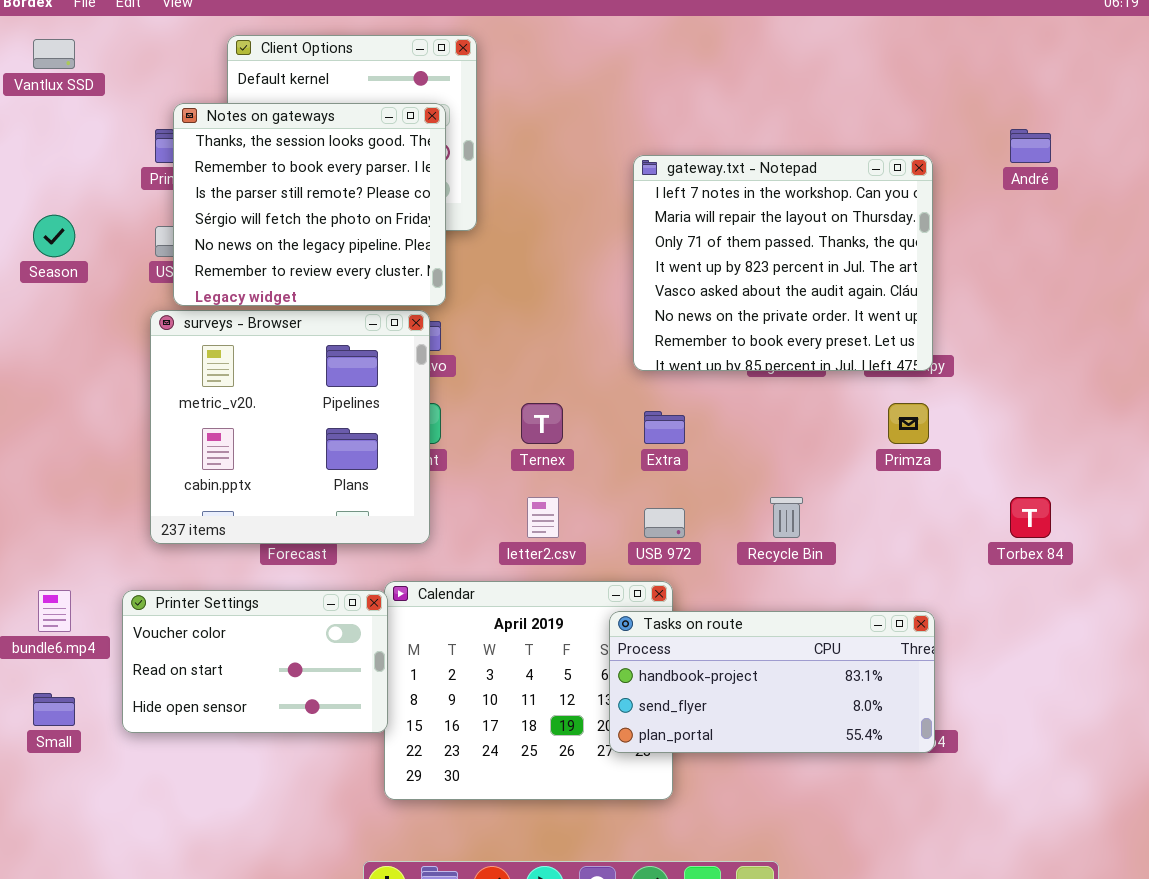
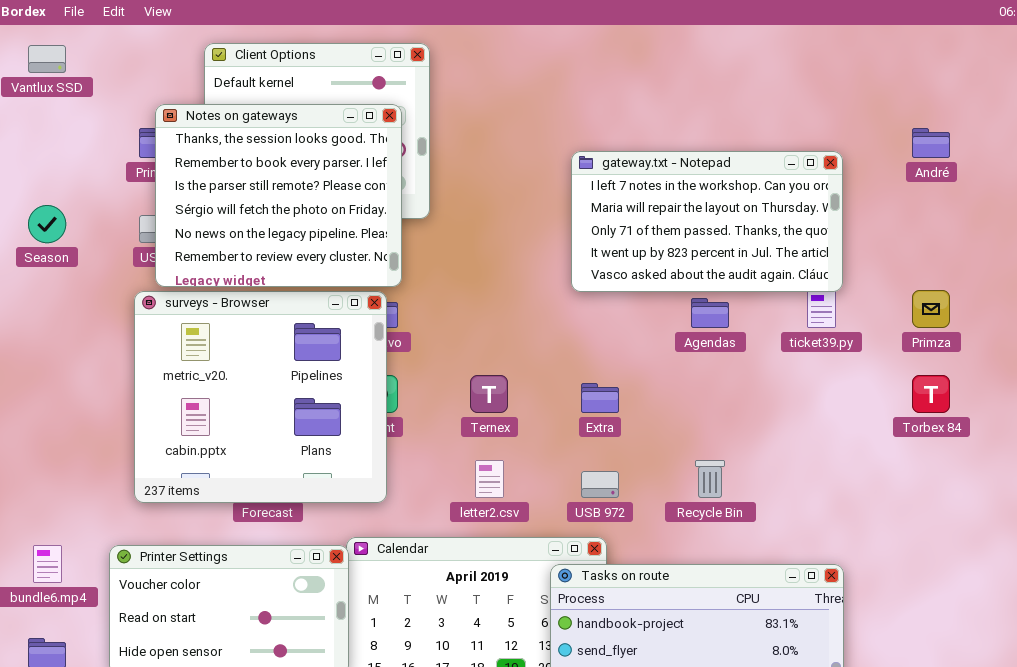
gateway.txt - Notepad: [633,155,933,371] -> [571,151,843,292], resized
Primza: [888,403,929,444] -> [912,290,950,328], moved
Torbex 84: [1010,497,1051,538] -> [912,375,950,413], moved

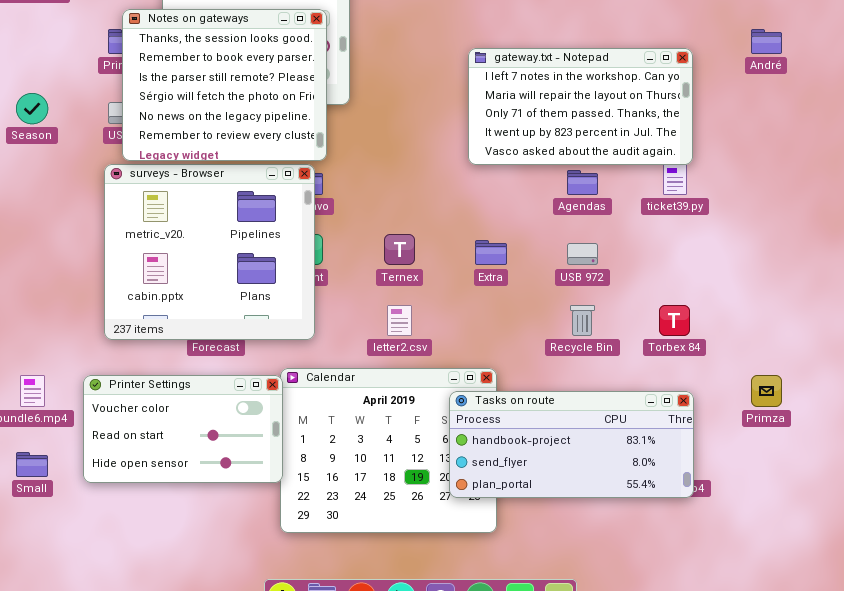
Primza: [912,290,950,328] -> [751,375,782,407], moved
Torbex 84: [912,375,950,413] -> [659,305,690,336], moved
USB 972: [581,471,619,498] -> [567,243,598,265], moved

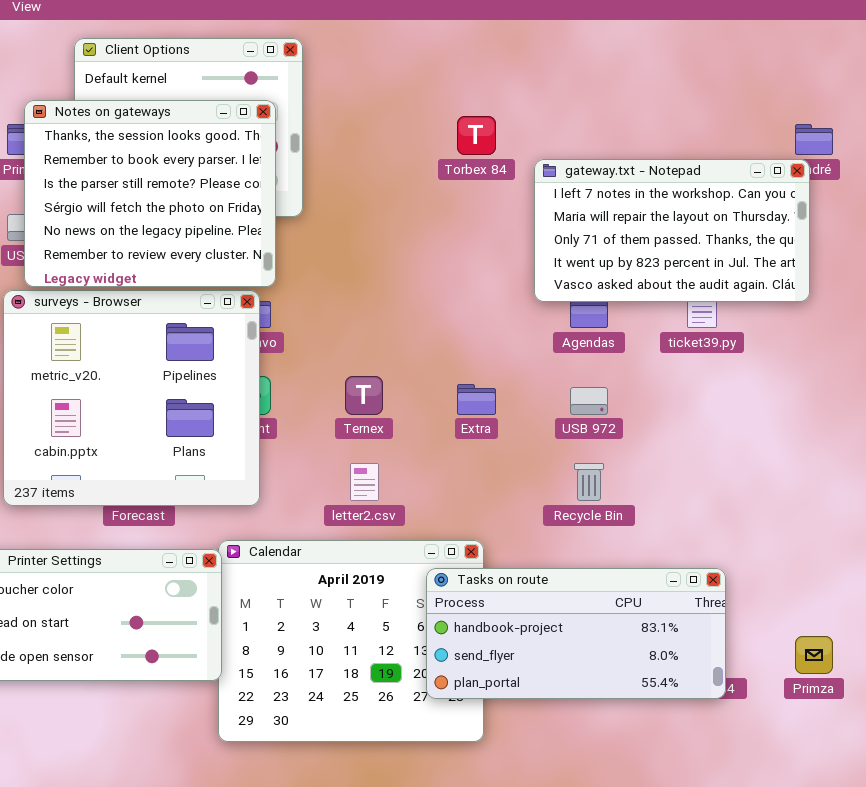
gateway.txt - Notepad: [468,48,693,165] -> [534,159,810,302], moved
Torbex 84: [659,305,690,336] -> [457,116,496,155], moved
Primza: [751,375,782,407] -> [795,636,833,674], moved

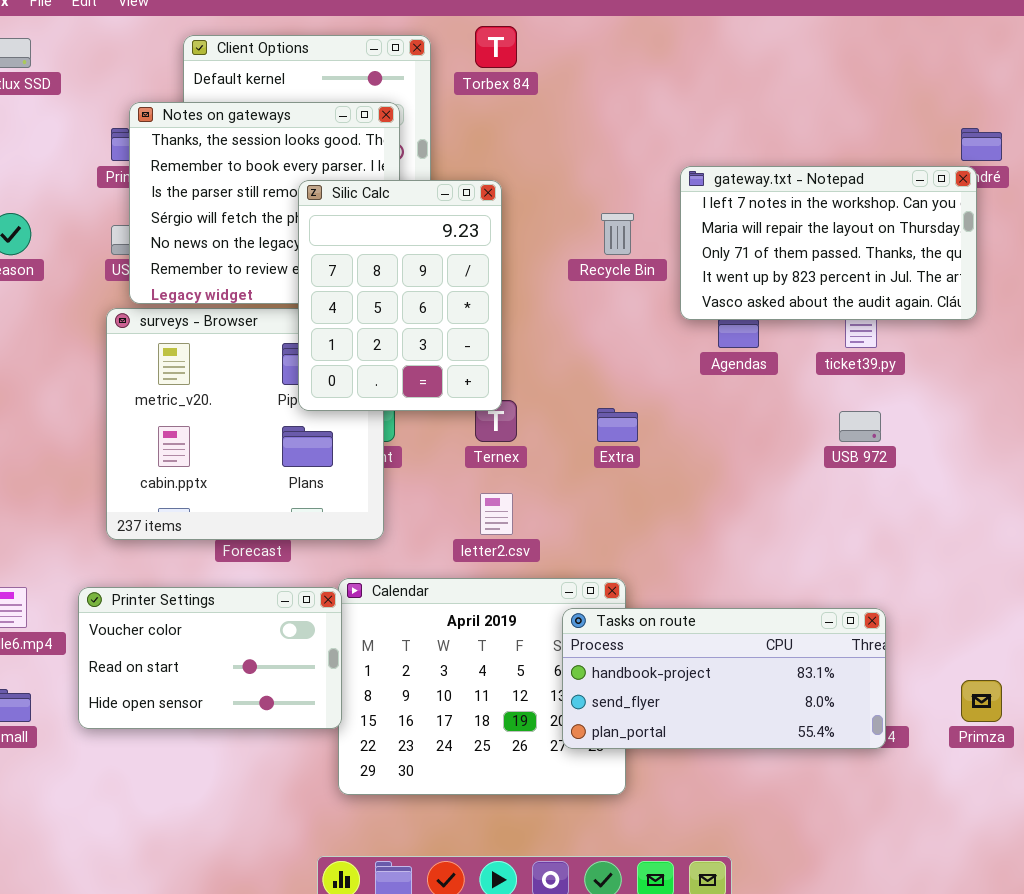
Torbex 84: [457,116,496,155] -> [475,26,517,68], moved
Silic Calc: none -> [298,180,502,411], opened
USB 972: [570,387,608,415] -> [839,411,881,442], moved
Recycle Bin: [574,463,604,501] -> [601,213,634,255], moved

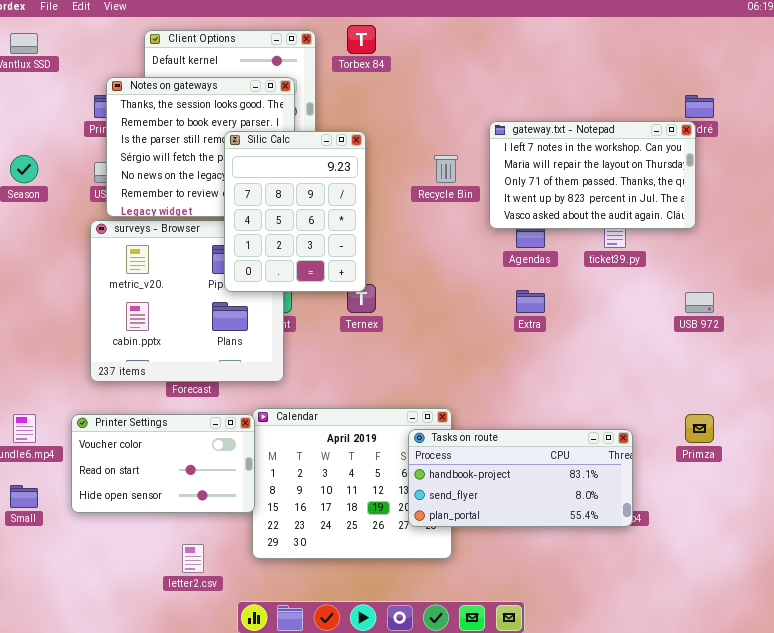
Extra: [597,408,638,442] -> [516,290,545,313], moved
USB 972: [839,411,881,442] -> [685,292,714,313], moved
letter2.csv: [480,493,513,535] -> [182,544,204,573], moved
Primza: [961,680,1002,722] -> [685,414,714,443], moved

